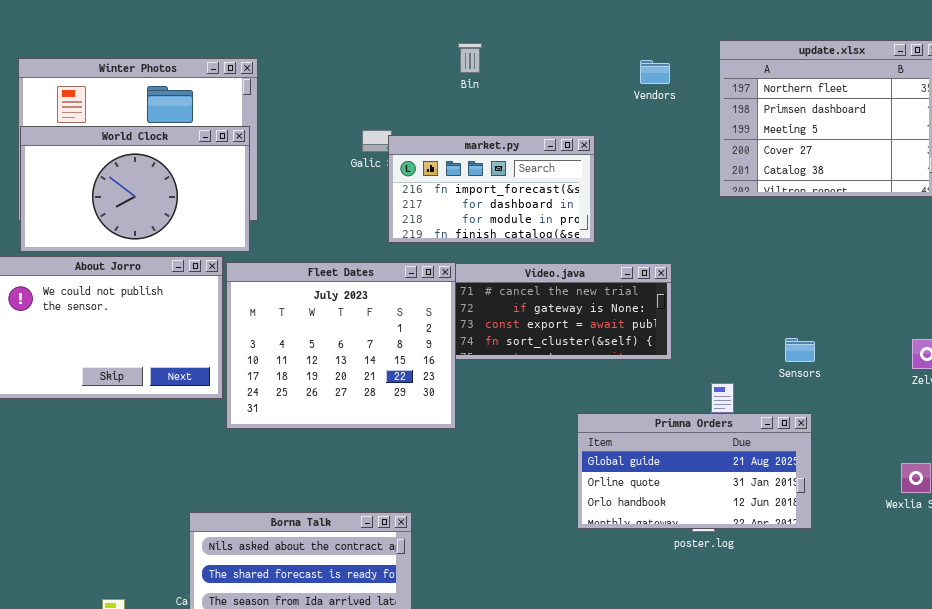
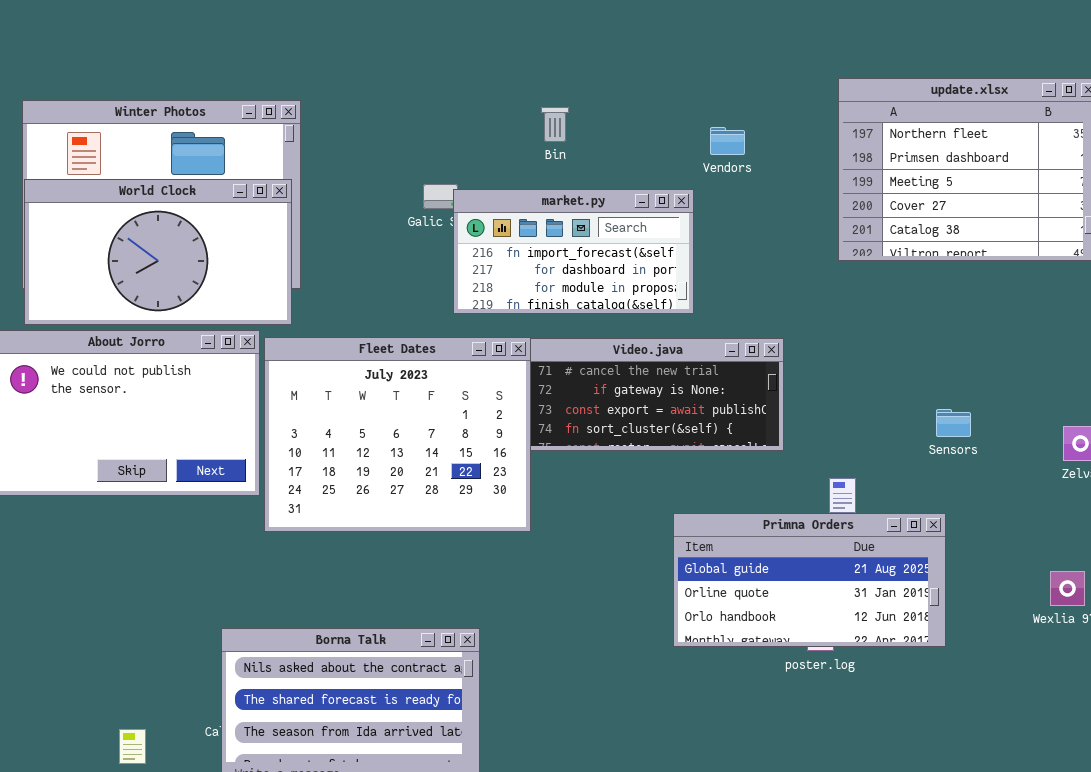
Bin: [458,43,482,73] -> [541,107,569,142], moved
Vendors: [640,60,670,84] -> [710,127,745,155], moved
Sensors: [785,338,815,362] -> [936,409,971,437], moved

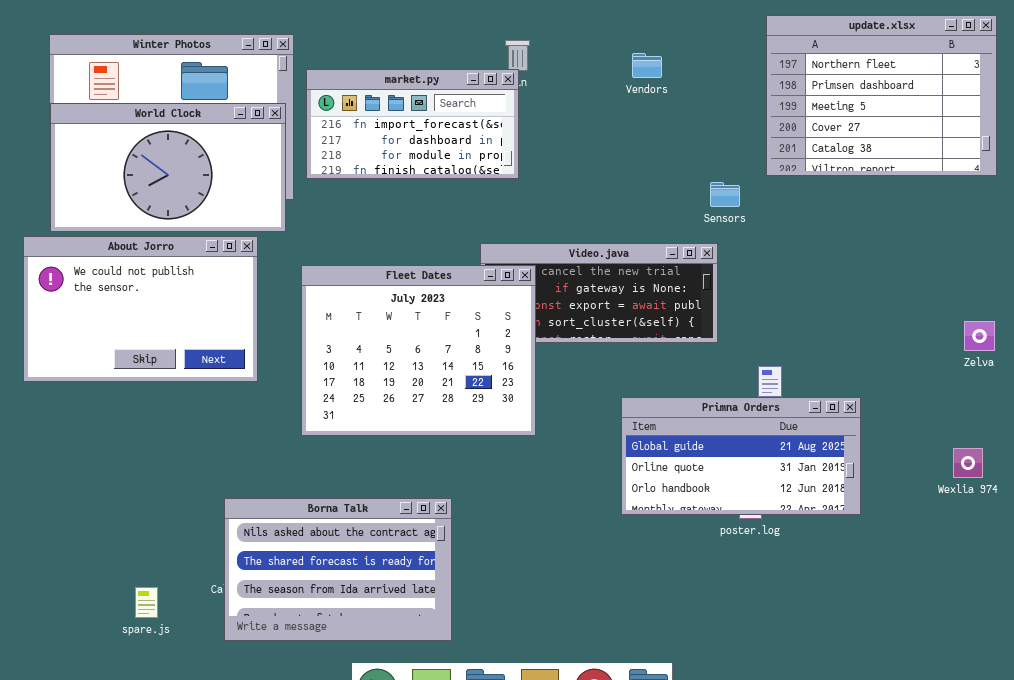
Vendors: [710,127,745,155] -> [632,53,662,78], moved
market.py: [453,189,694,314] -> [306,69,519,179], moved
Fleet Dates: [264,337,531,532] -> [301,265,536,436], moved
Sensors: [936,409,971,437] -> [710,182,740,207], moved

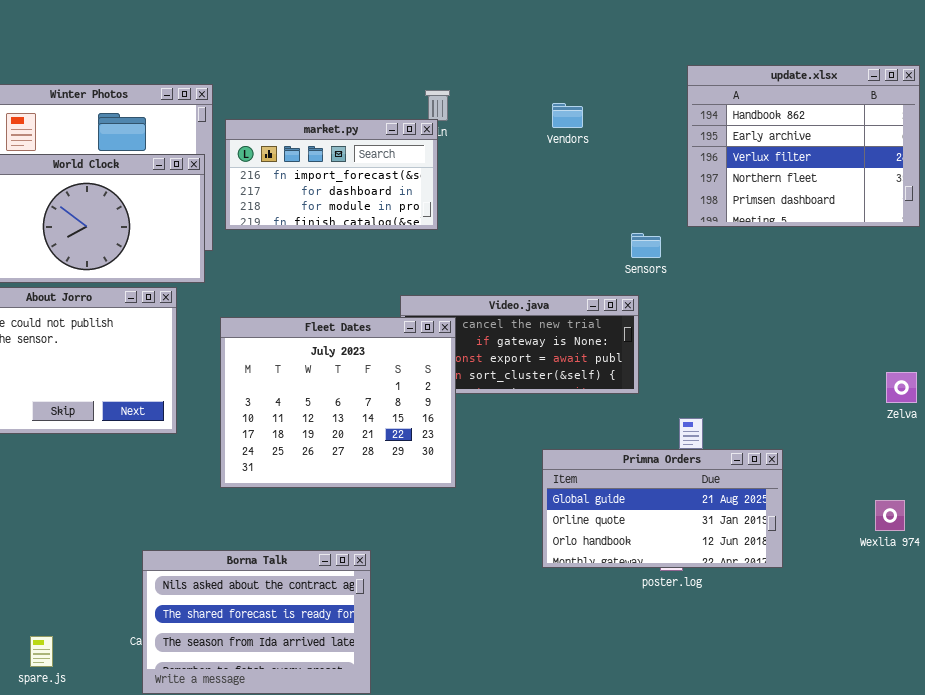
update.xlsx: [766,15,997,176] -> [687,65,920,227], scrolled up 3 rows
spare.js: [135,587,158,618] -> [30,636,53,667], moved

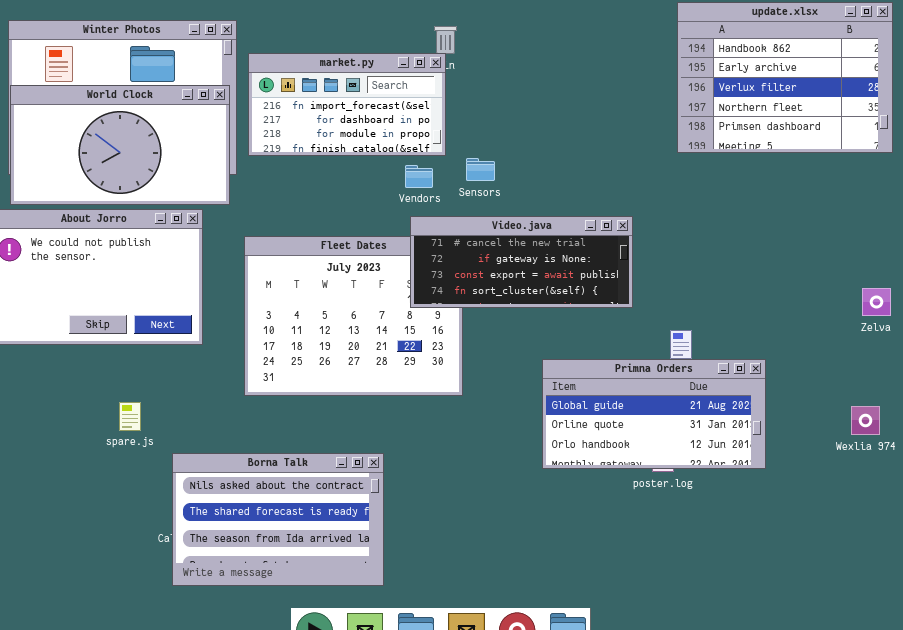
Vendors: [552,103,583,128] -> [405,165,433,188], moved
Sensors: [631,233,661,258] -> [466,158,495,181], moved
Video.java: [400,295,639,394] -> [410,216,633,308], raised
spare.js: [30,636,53,667] -> [119,402,141,431], moved

